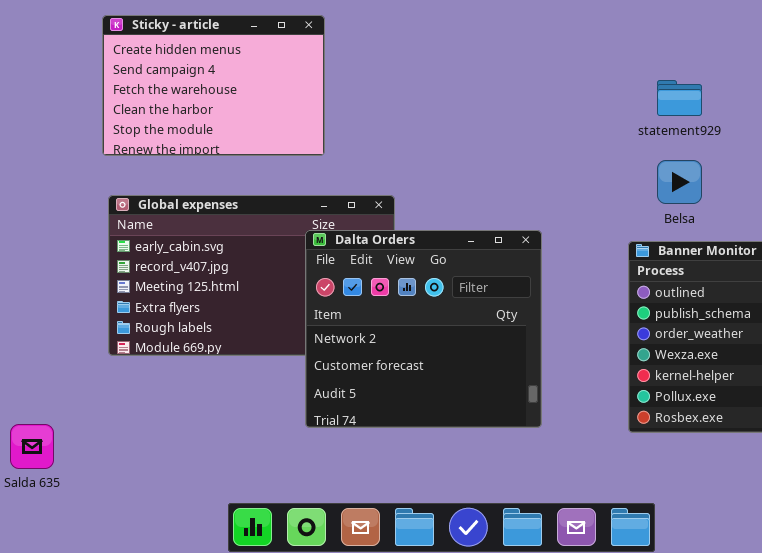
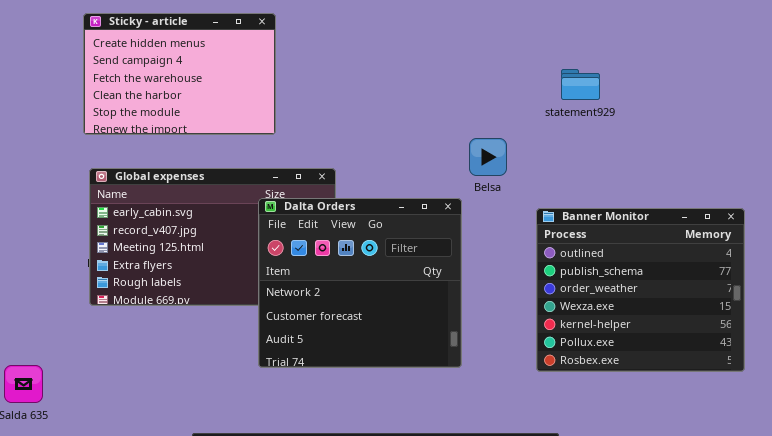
Belsa: [657,160,702,204] -> [469,138,507,176], moved

